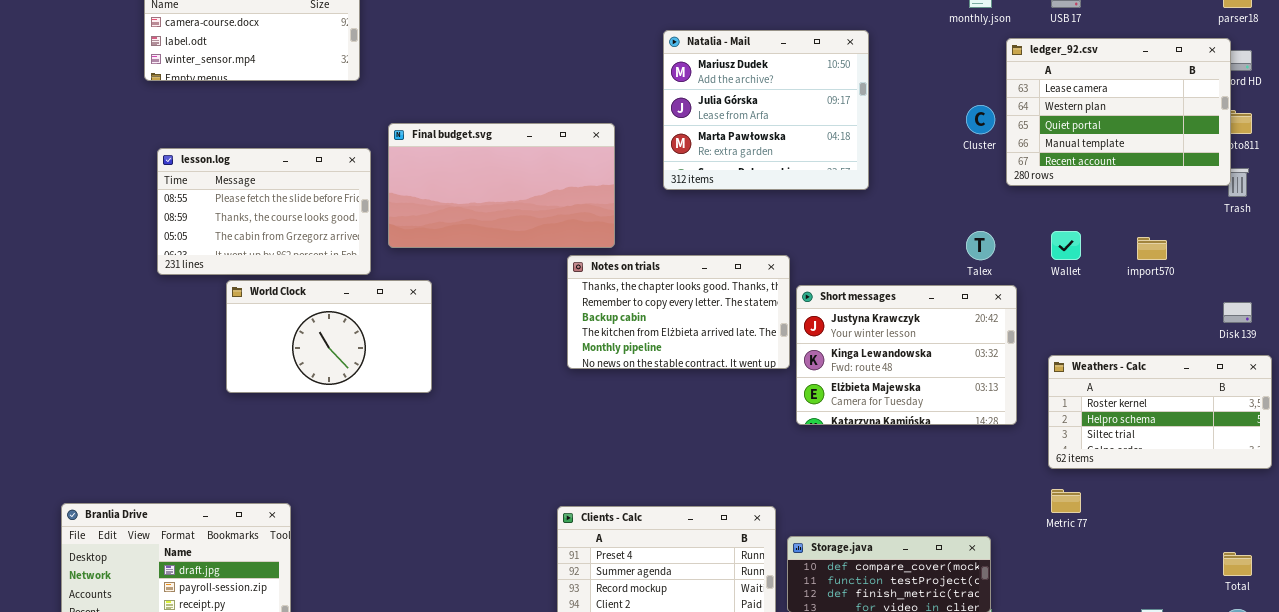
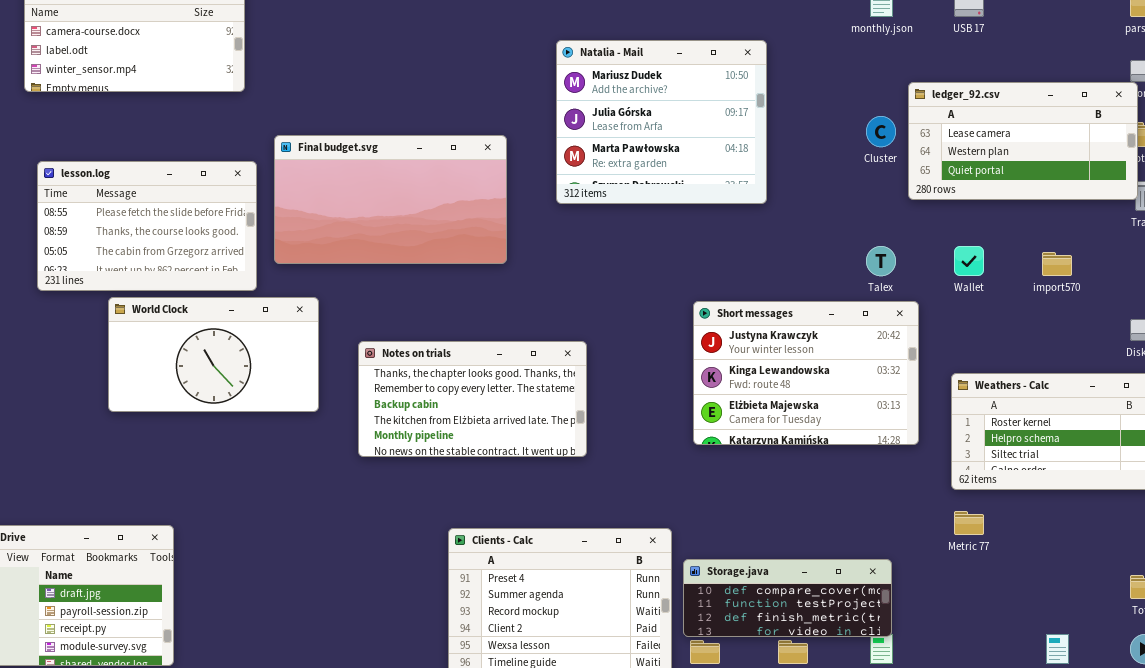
ledger_92.csv: [1006,38,1231,186] -> [908,82,1138,200], resized
Notes on trials: [567,255,790,369] -> [358,341,587,457], moved

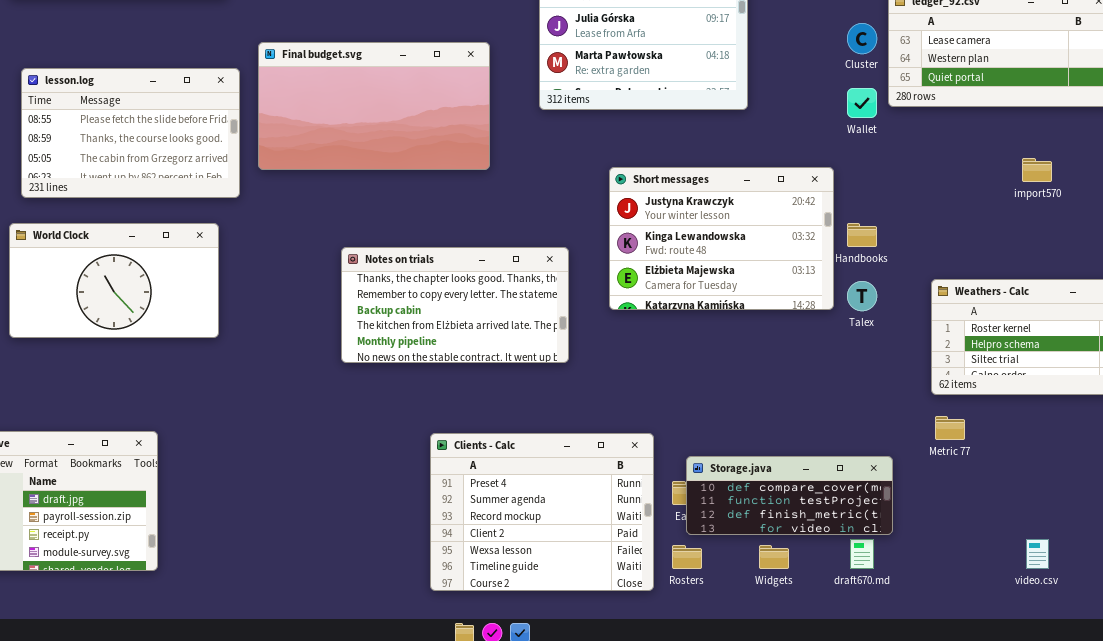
Talex: [866,246,896,276] -> [847,281,877,311], moved
Wallet: [954,246,984,276] -> [847,88,877,118], moved
World Clock: [108,297,319,412] -> [9,223,219,338], moved
Short messages: [693,301,919,445] -> [609,167,834,310], moved
Storage.java: [683,559,892,637] -> [686,456,893,535], moved

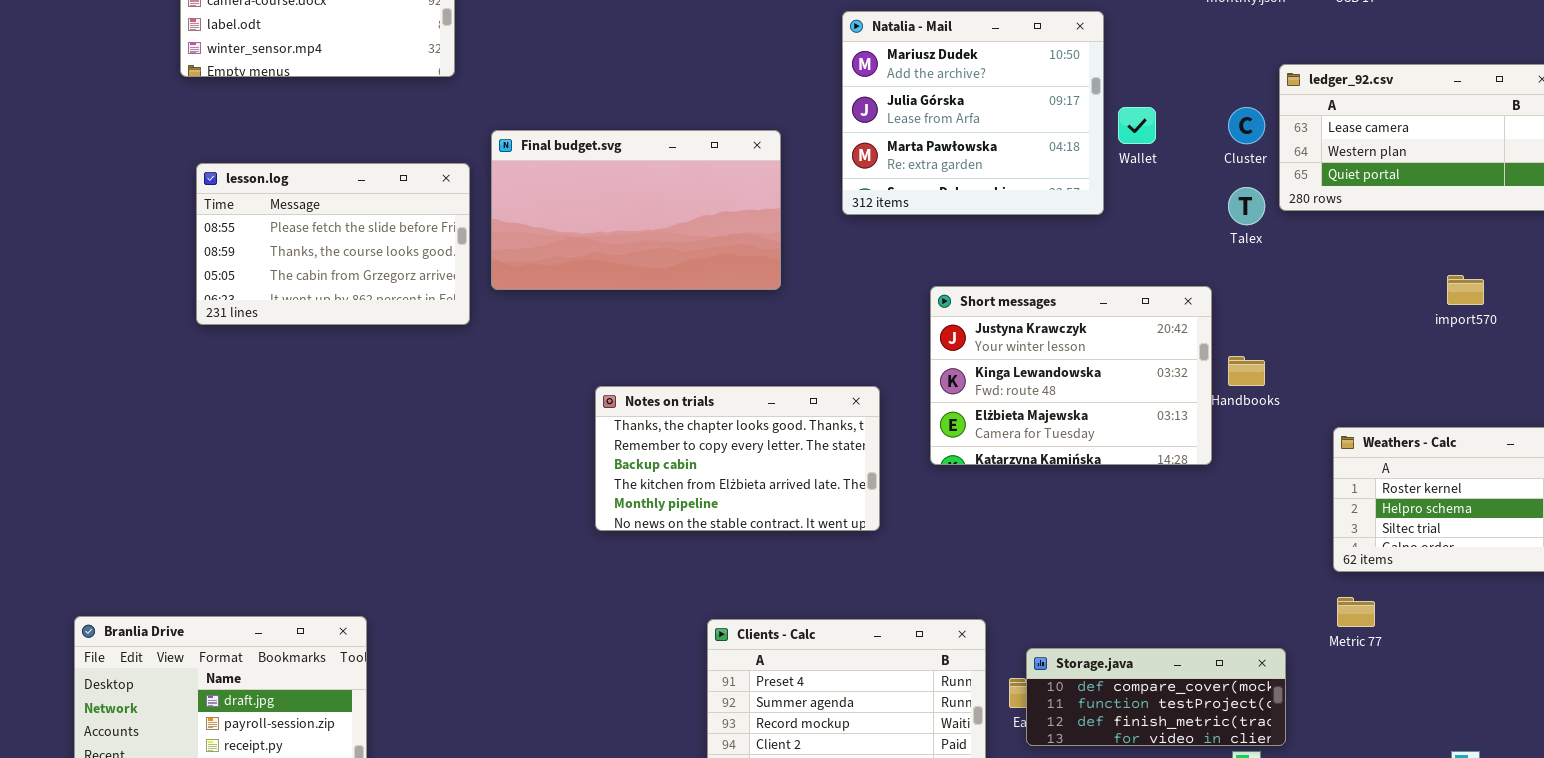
Wallet: [847,88,877,118] -> [1118,107,1156,144], moved
World Clock: [9,223,219,338] -> none, closed
Talex: [847,281,877,311] -> [1228,187,1265,225], moved

